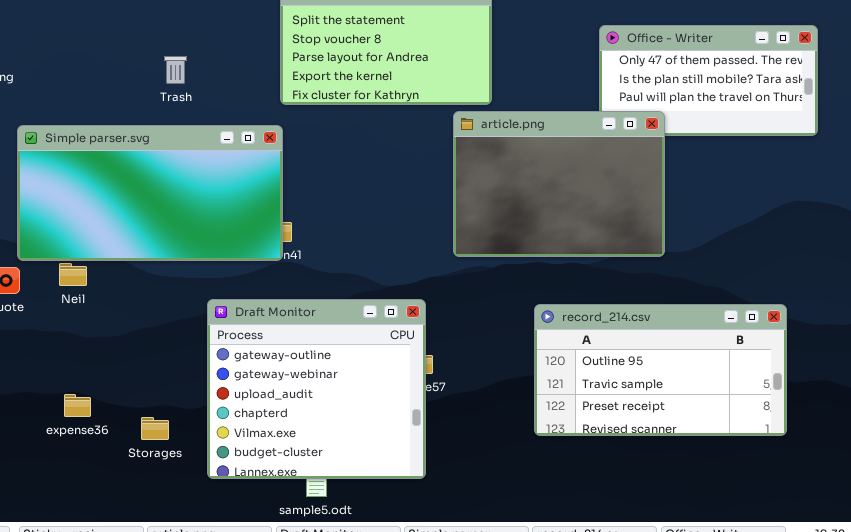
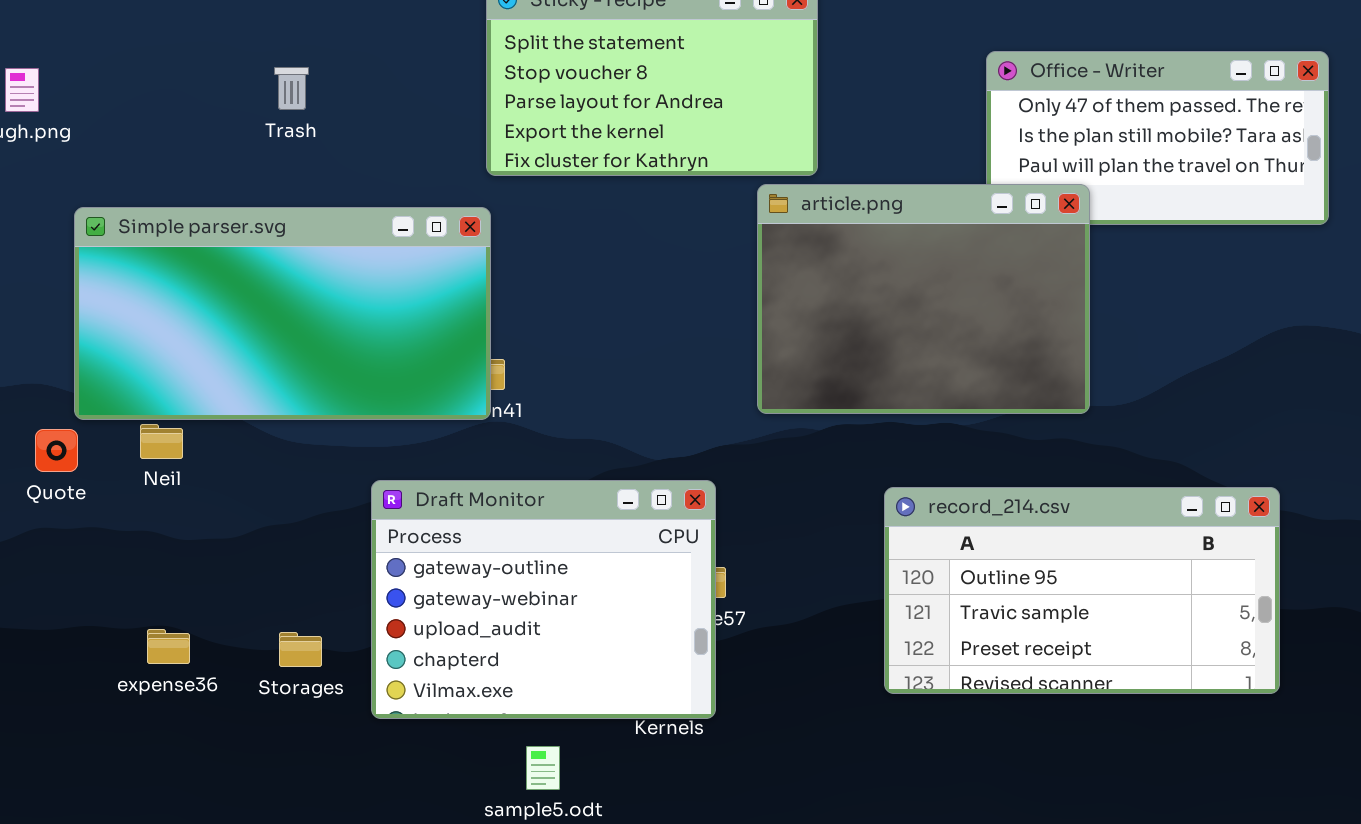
Trash: [164,56,187,84] -> [274,67,309,110], moved
Draft Monitor: [207,299,426,479] -> [371,480,716,719], resized
Storages: [141,417,169,440] -> [279,632,322,667], moved

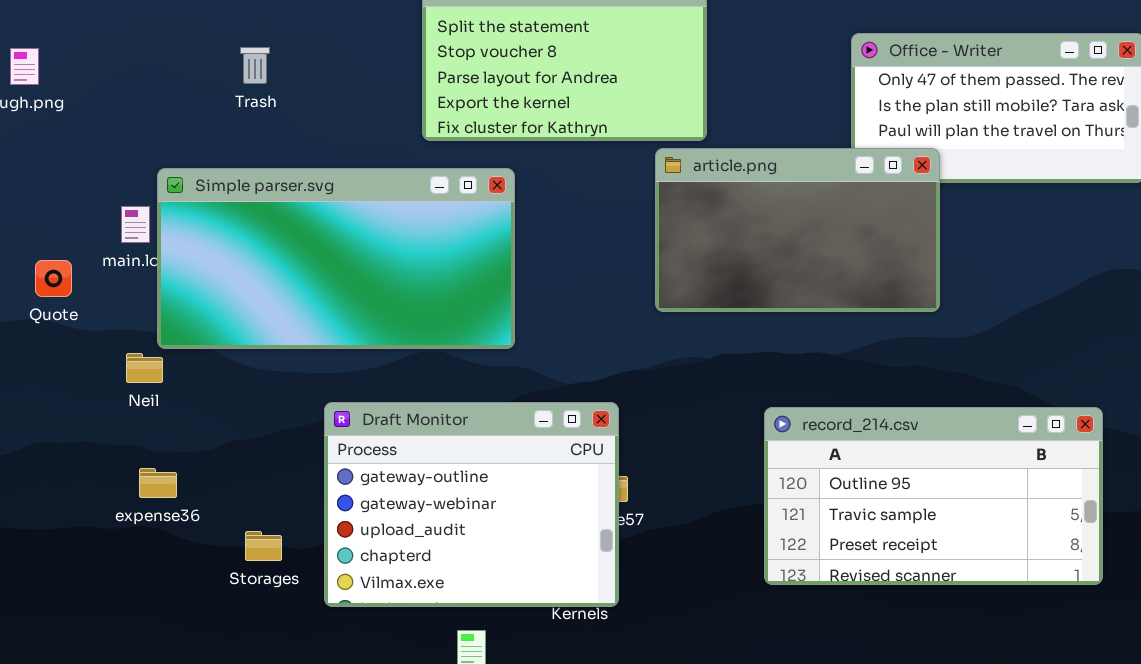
article.png: [757,184,1090,414] -> [655,148,940,312], resized
Simple parser.svg: [74,207,491,420] -> [157,168,515,349], moved
Quote: [35,429,78,472] -> [35,260,72,297], moved
expense36: [147,629,190,664] -> [139,468,177,498], moved

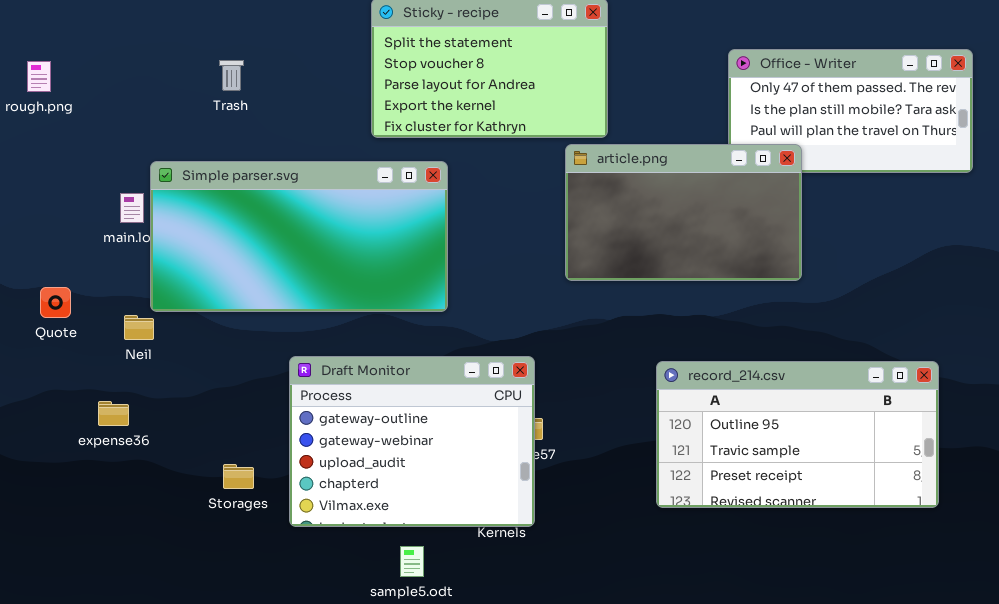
Quote: [35,260,72,297] -> [40,287,71,318], moved
expense36: [139,468,177,498] -> [98,401,129,426], moved

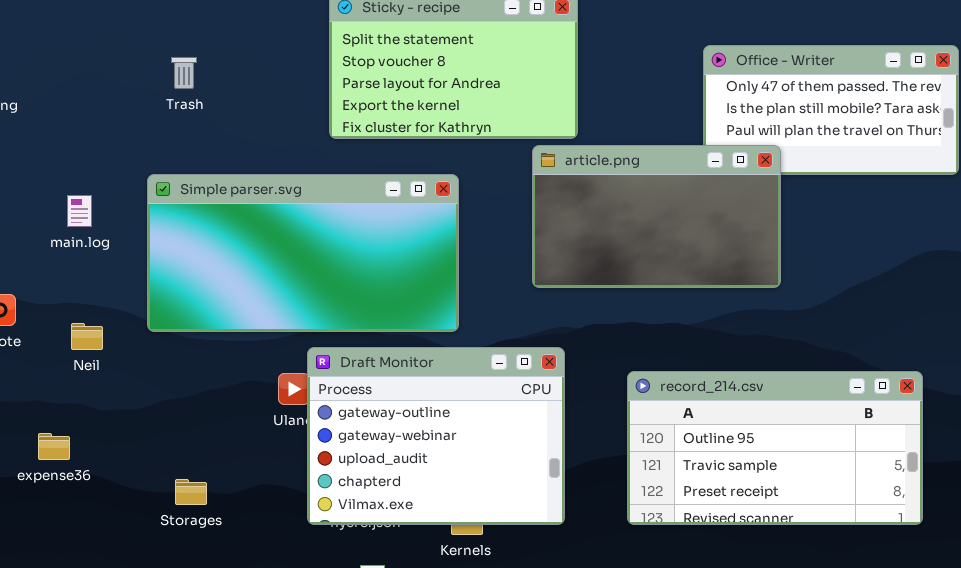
Simple parser.svg: [150,161,448,312] -> [147,174,459,332], moved
Draft Monitor: [289,356,535,527] -> [307,347,565,525], moved
expense36: [98,401,129,426] -> [38,433,70,460], moved

